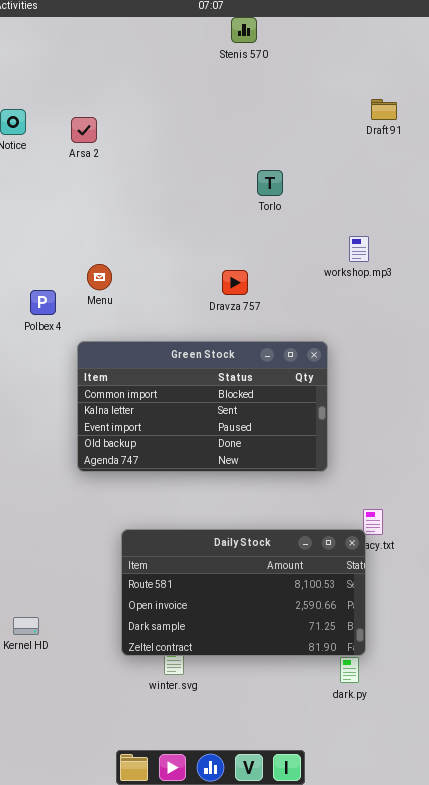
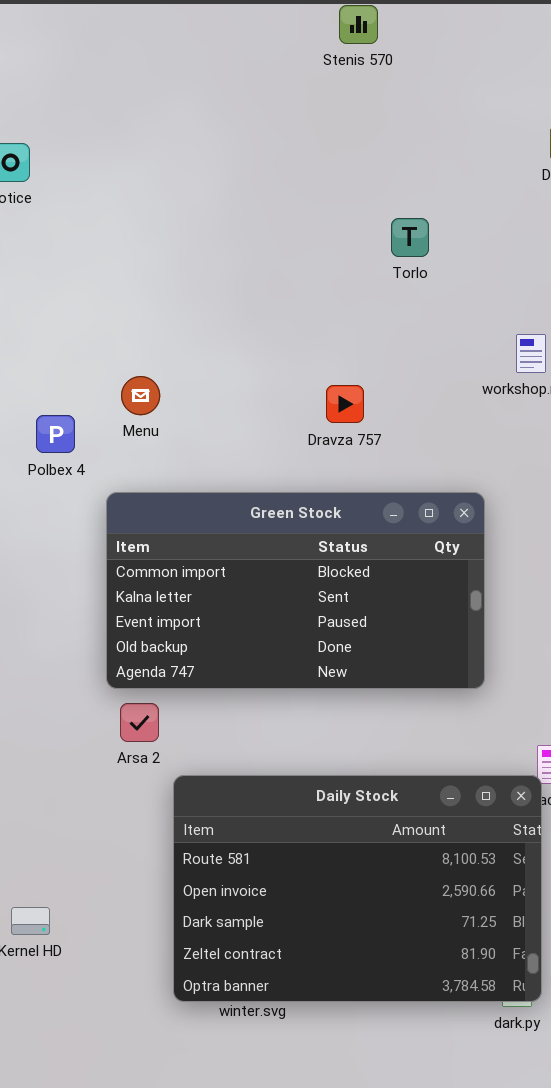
Arsa 2: [71,117,97,143] -> [120,703,159,742], moved
Torlo: [257,170,283,196] -> [391,218,429,257], moved
Daily Stock: [121,529,366,656] -> [173,775,542,1002], resized

